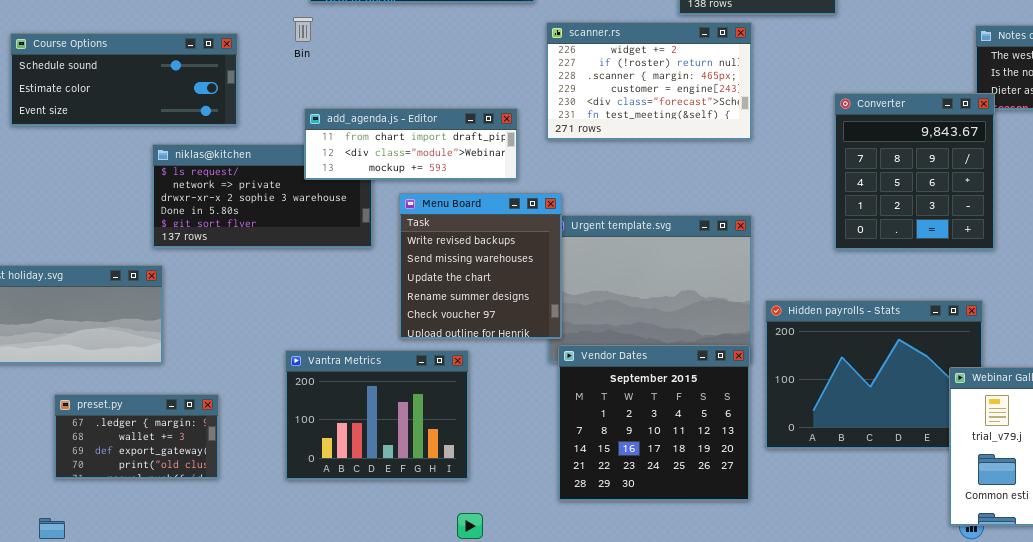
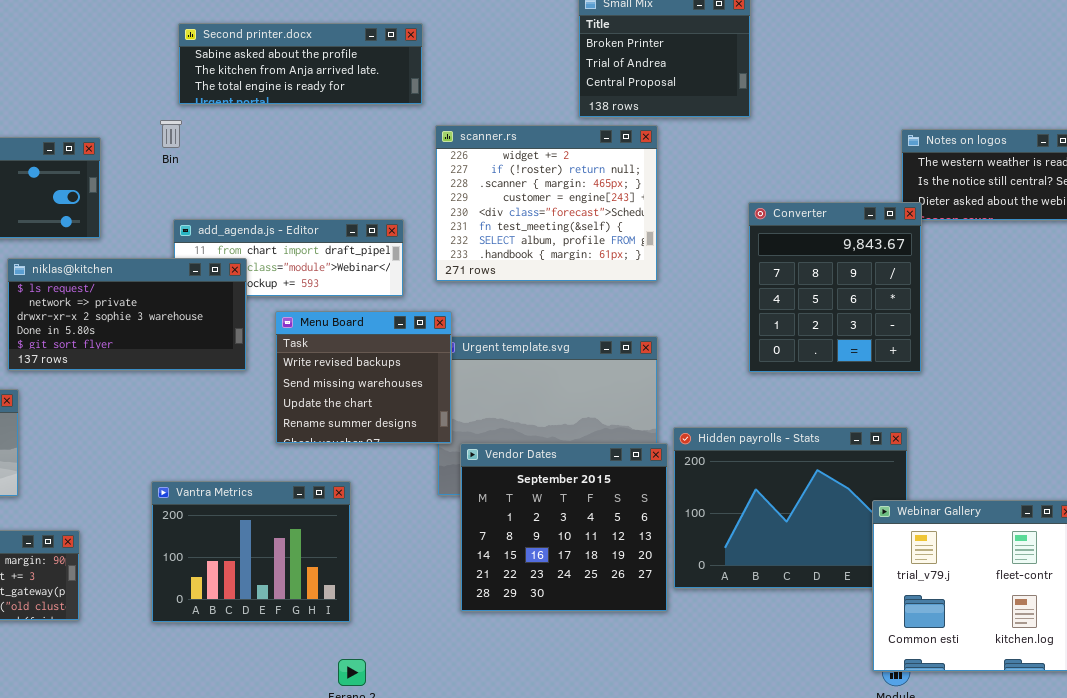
scanner.rs: [546,22,752,140] -> [435,125,658,282], resized
niklas@kitchen: [152,144,373,248] -> [7,258,247,371], raised
Menu Board: [399,193,562,339] -> [275,311,452,444], resized
Vendor Dates: [558,345,750,501] -> [460,443,668,612], moved

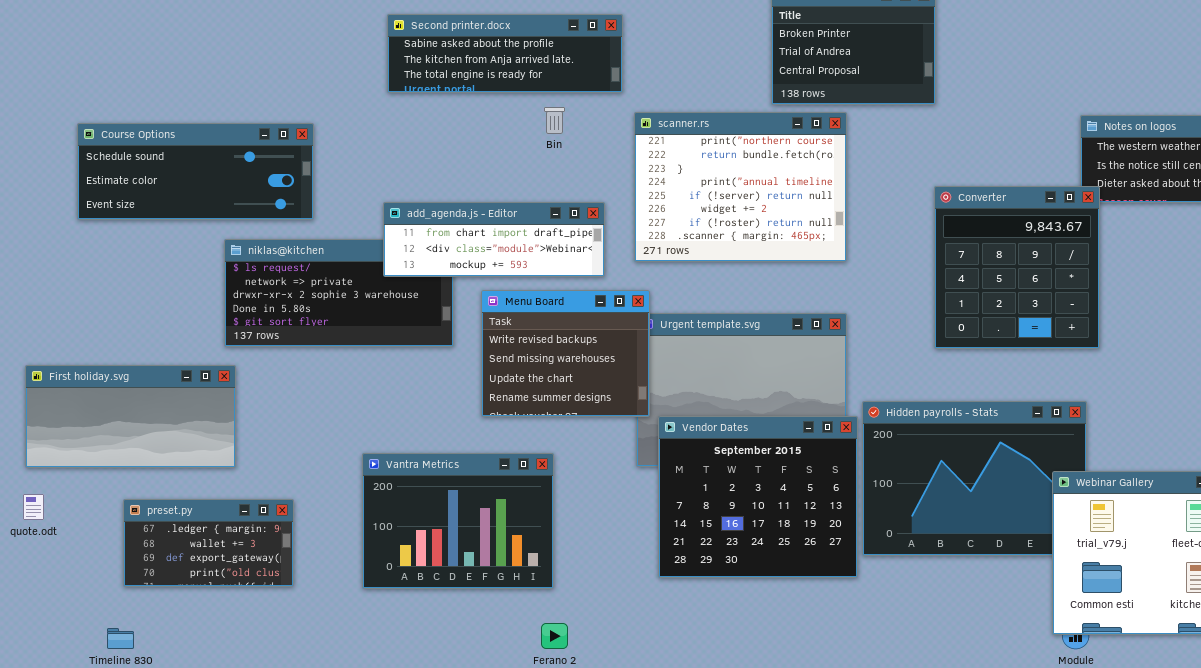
Bin: [160,120,182,148] -> [544,107,565,134], moved
scanner.rs: [435,125,658,282] -> [634,112,847,262], scrolled up 5 rows
add_agenda.js - Editor: [173,219,404,297] -> [383,202,605,277], raised

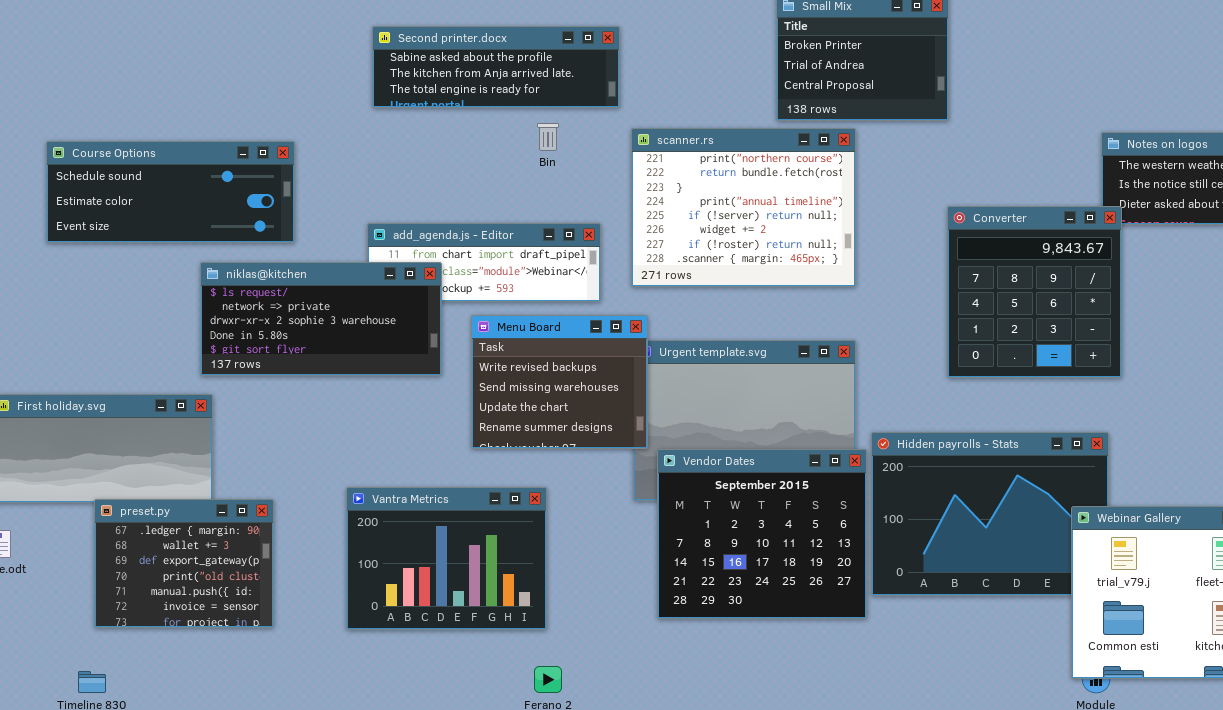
niklas@kitchen: [224,239,454,347] -> [200,262,442,376], raised
preset.py: [123,499,294,587] -> [94,499,274,628], resized

